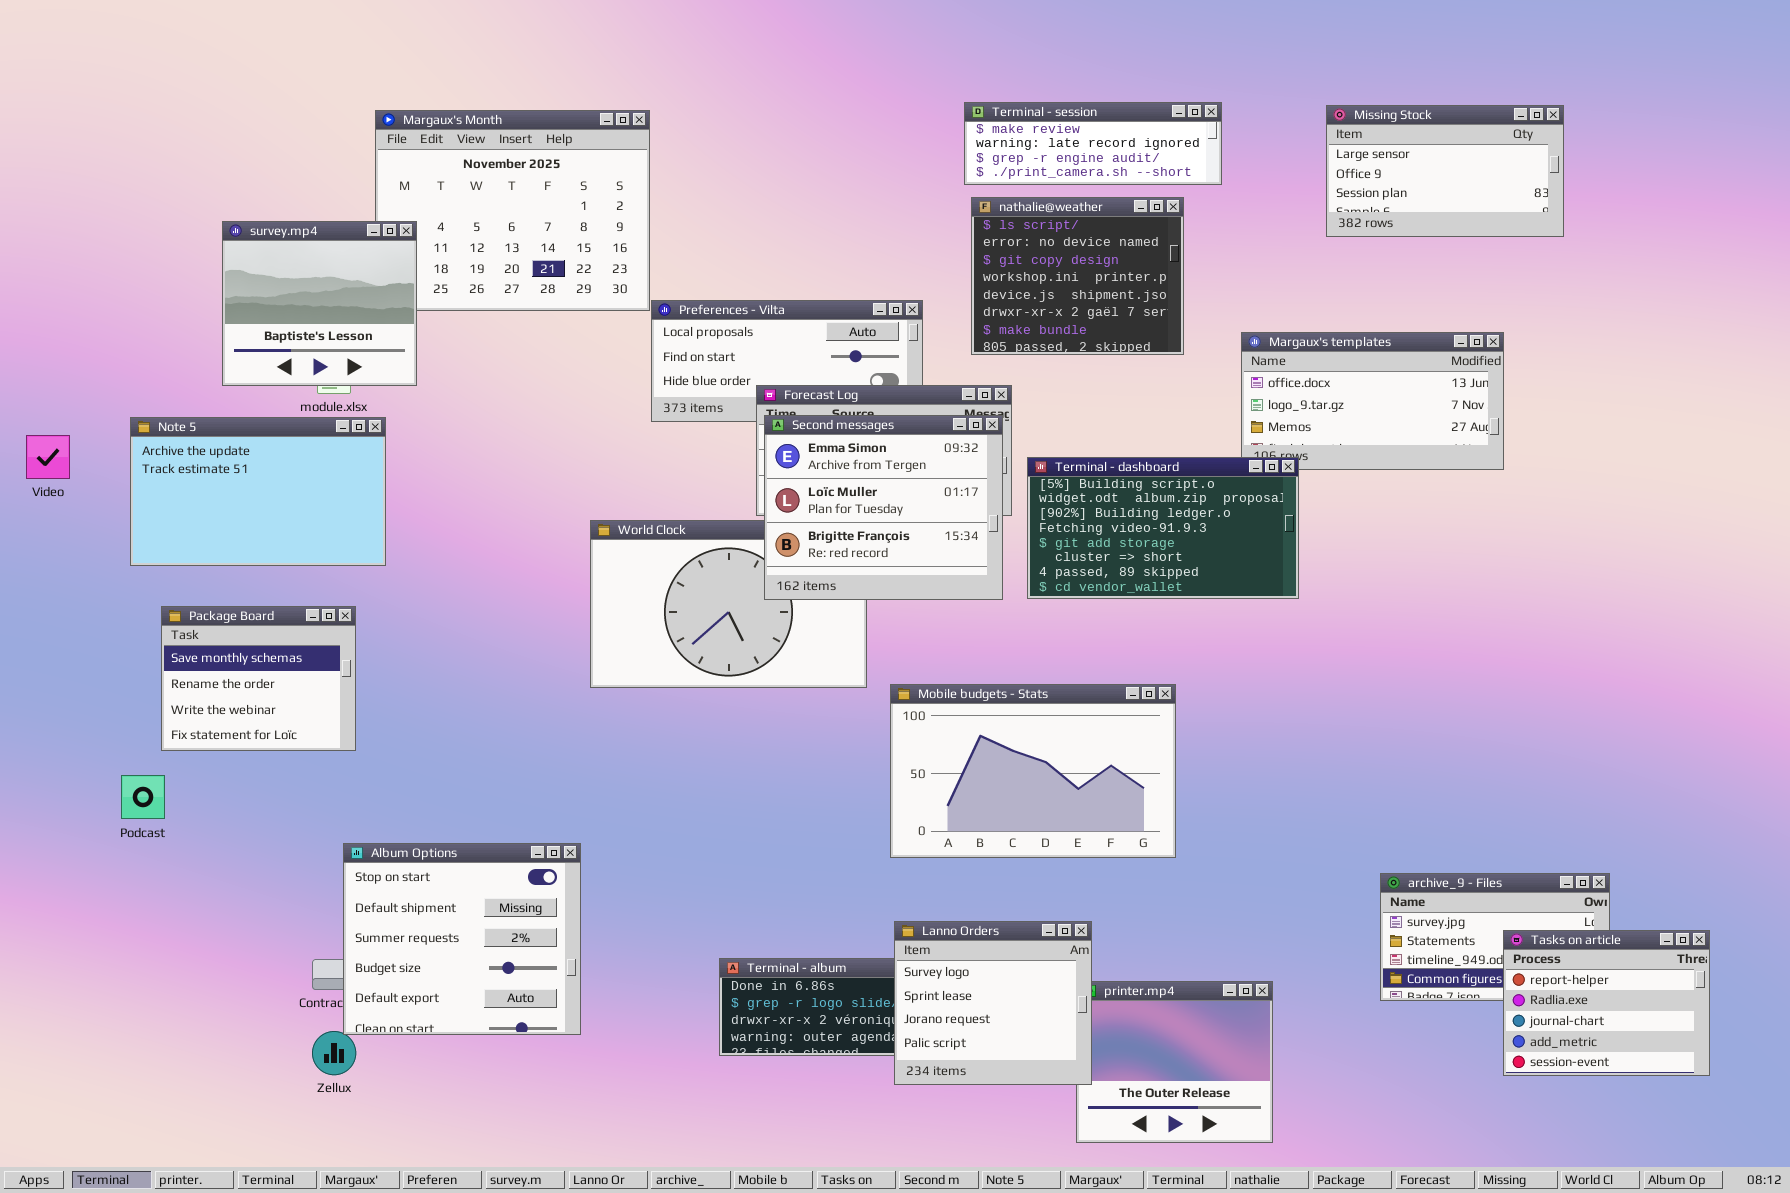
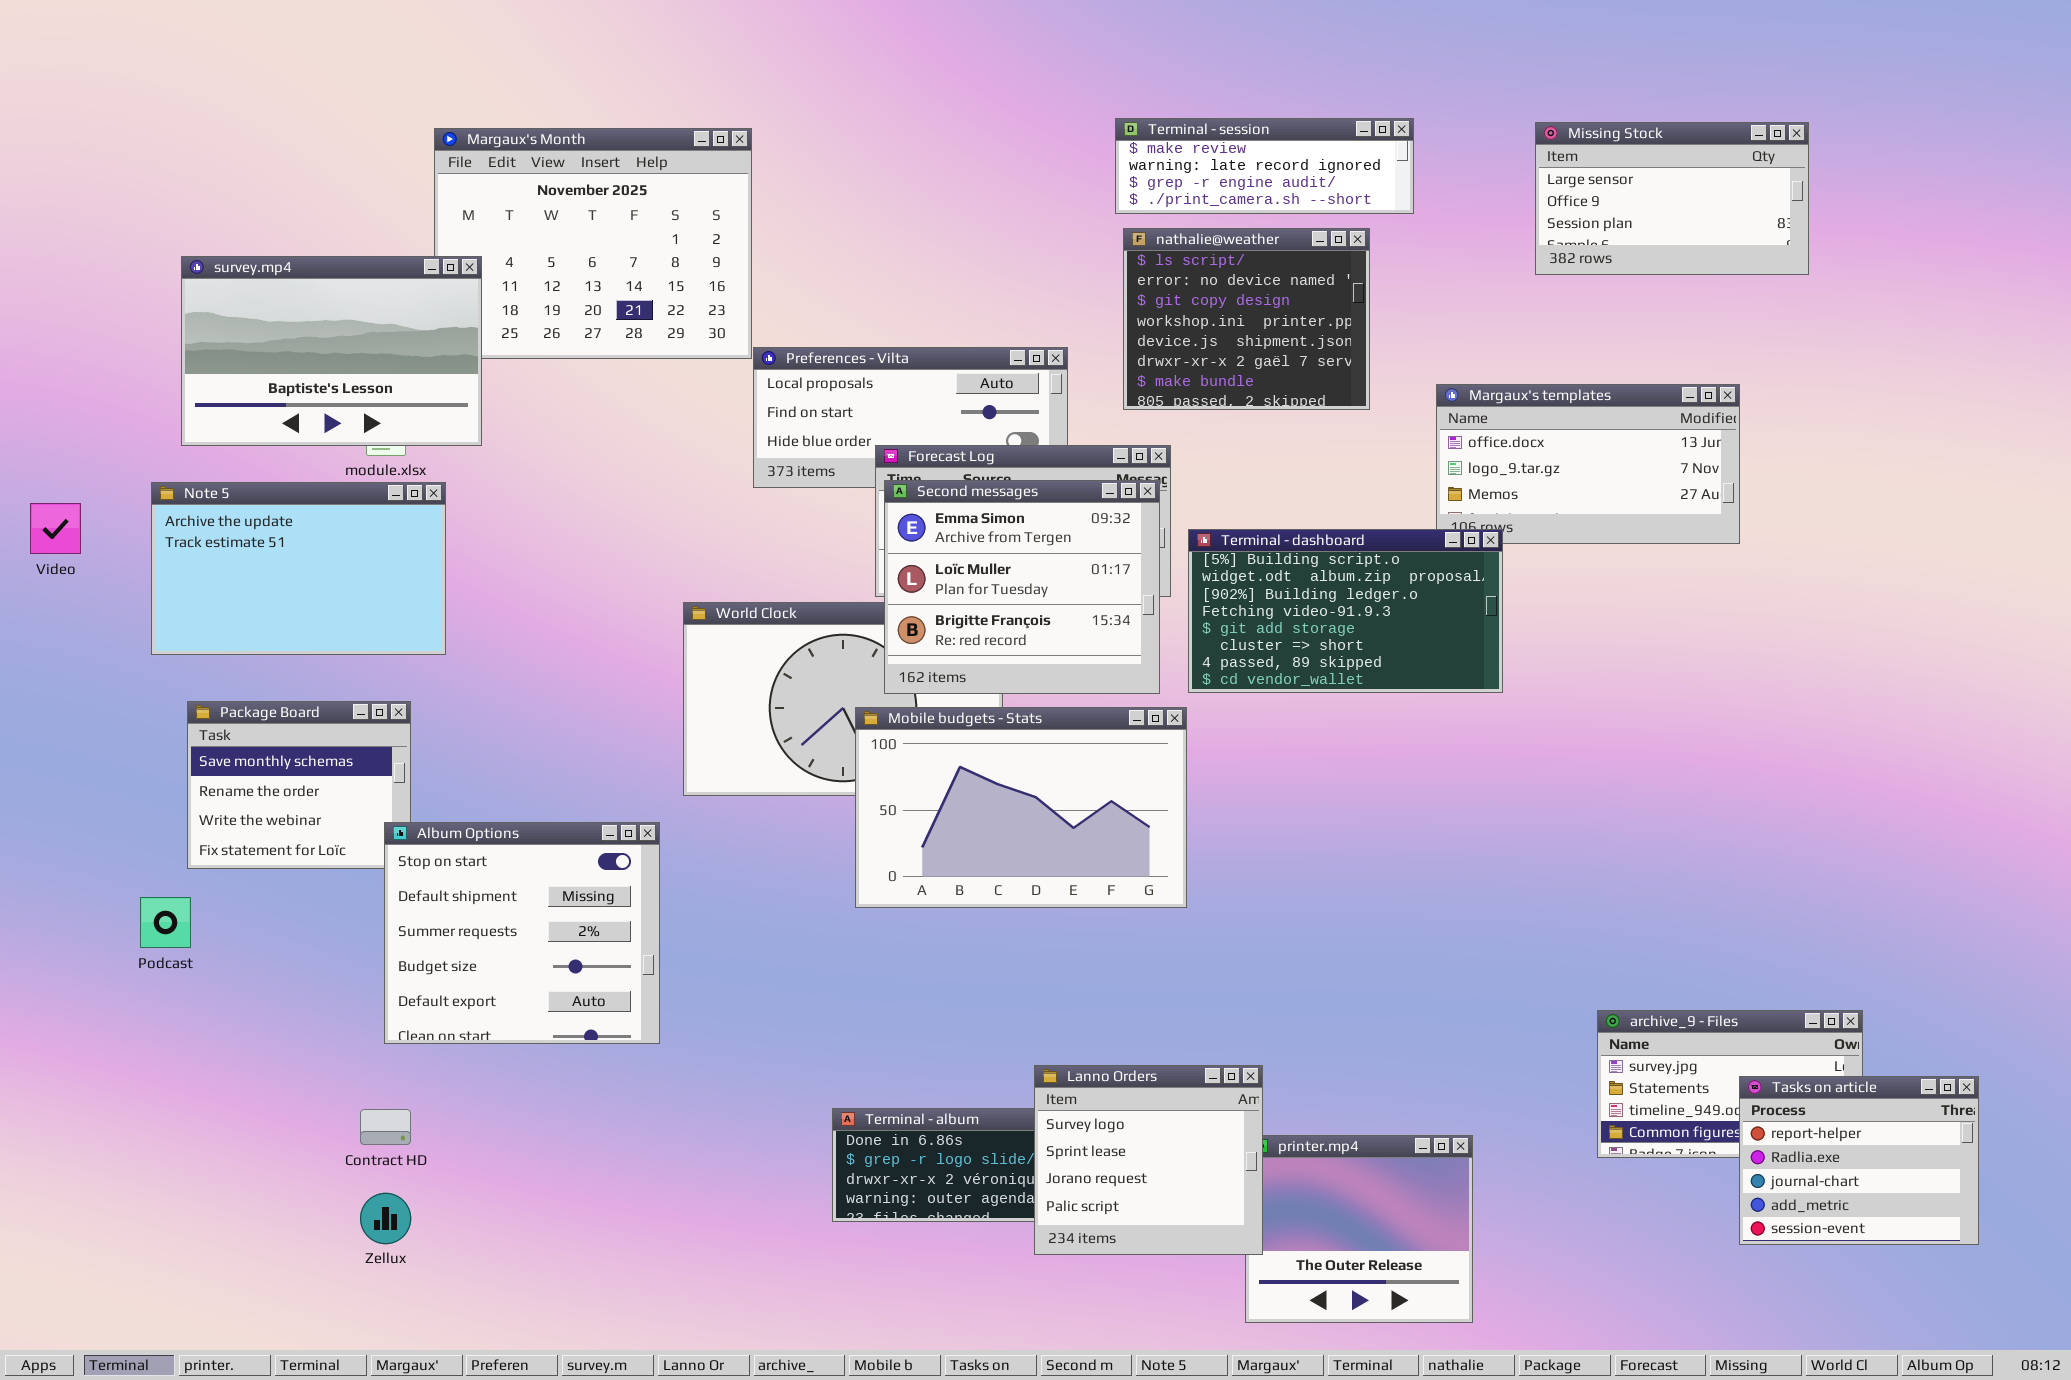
survey.mp4: [222,221,417,386] -> [181,256,482,446], resized
Mobile budgets - Stats: [890,684,1176,858] -> [855,707,1187,908], moved
Album Options: [343,843,581,1035] -> [384,822,660,1044], moved

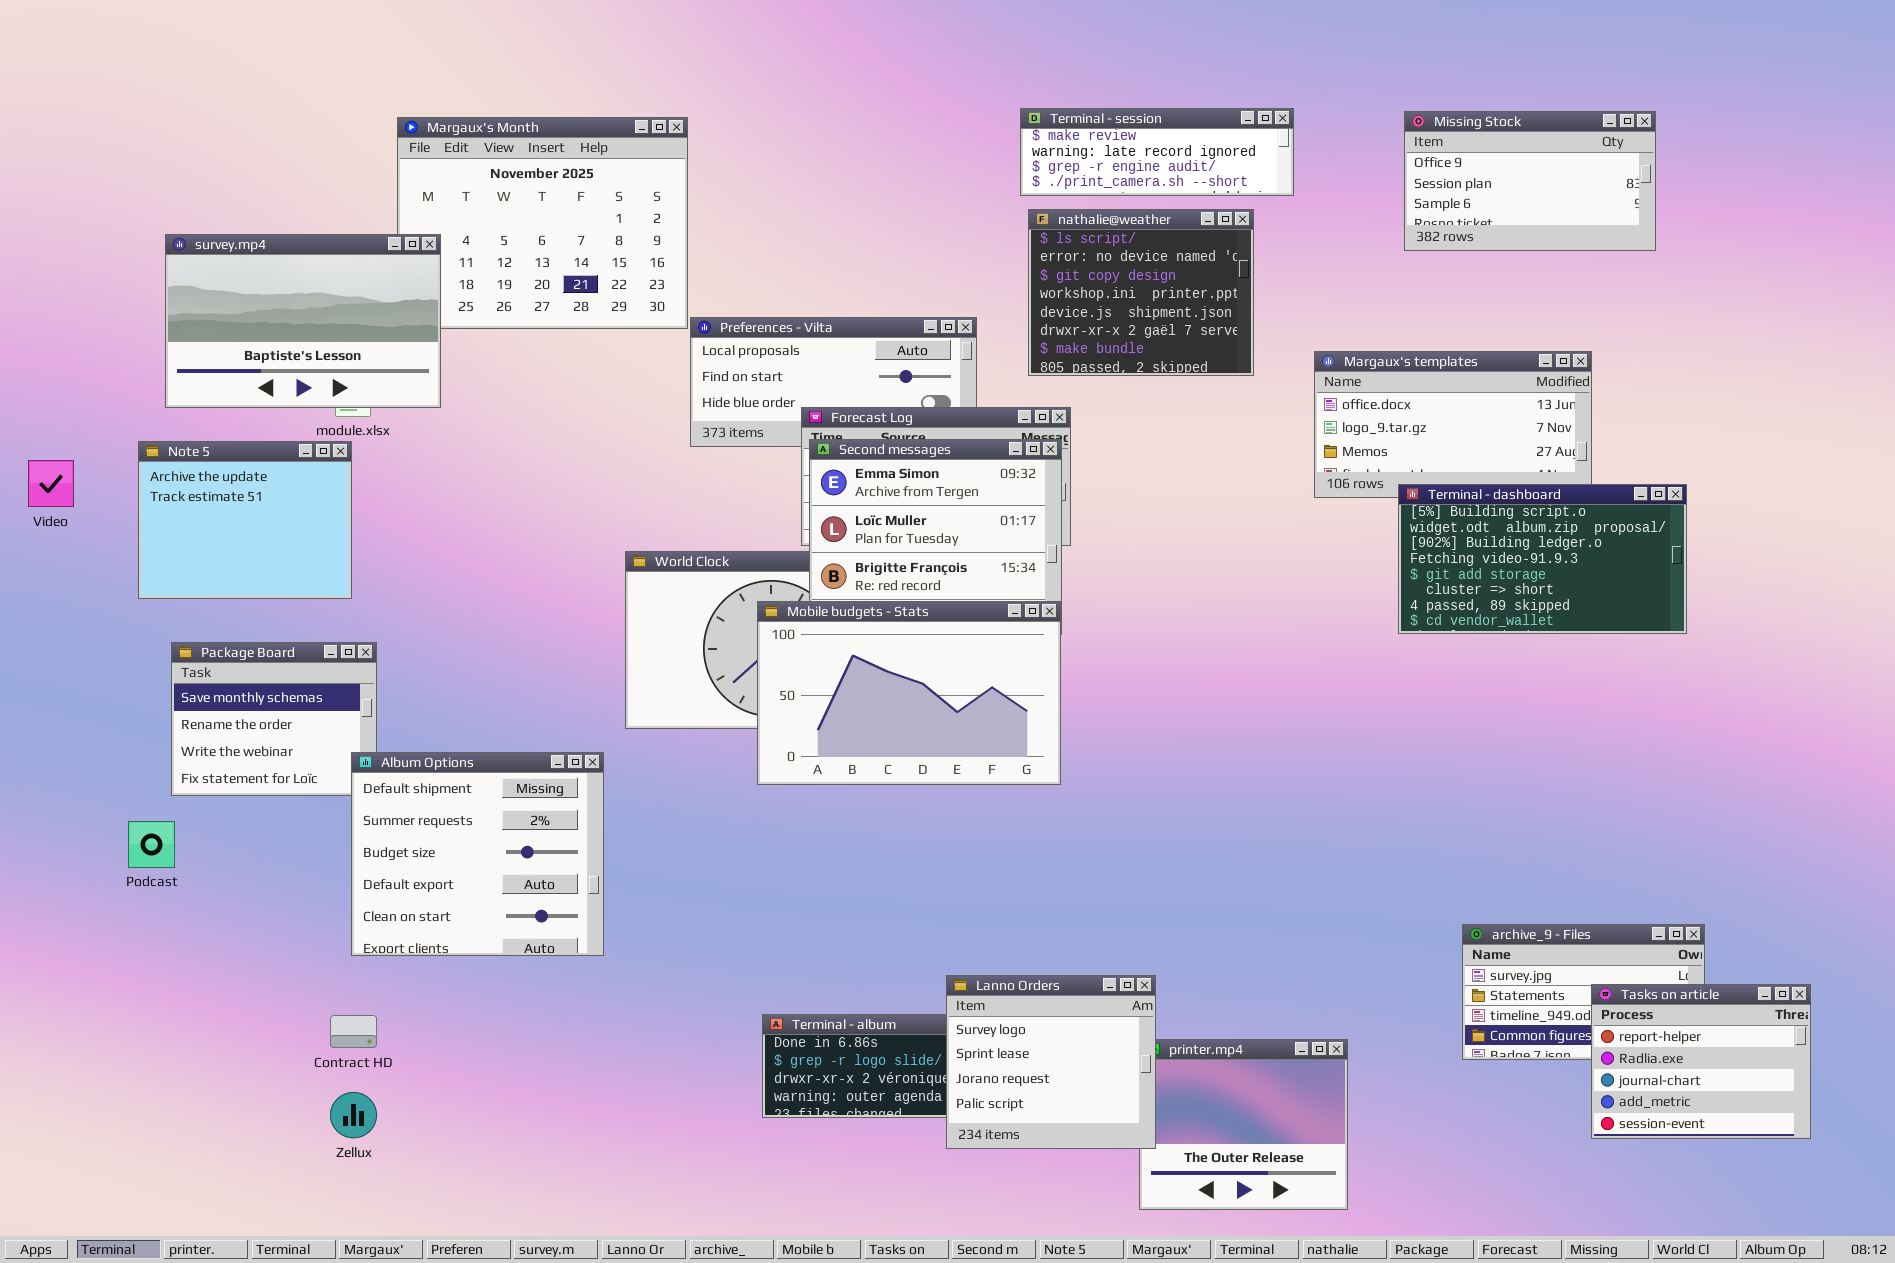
Missing Stock: [1535,122,1809,275] -> [1404,111,1656,251], scrolled down 1 row
Note 5: [151,482,446,655] -> [138,441,352,599], resized
Terminal - dashboard: [1188,529,1503,693] -> [1398,484,1687,634], moved
Mobile budgets - Stats: [855,707,1187,908] -> [757,601,1061,785], moved
Album Options: [384,822,660,1044] -> [351,752,604,956], scrolled down 1 row

